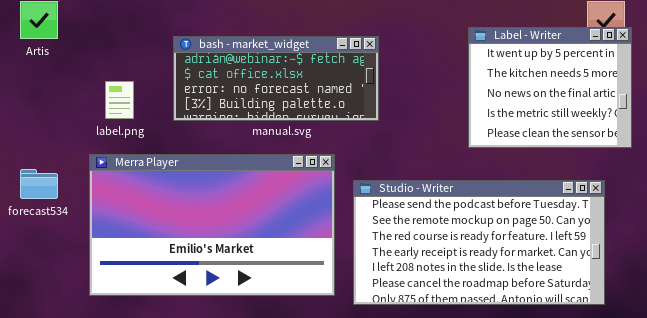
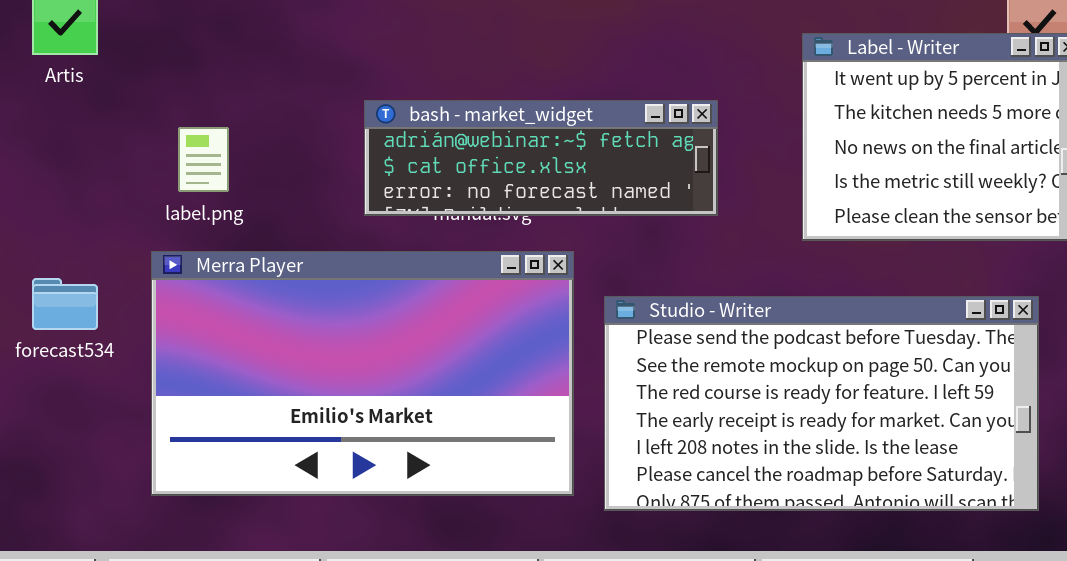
bash - market_widget: [173,36,379,121] -> [364,100,718,216], moved, resized

